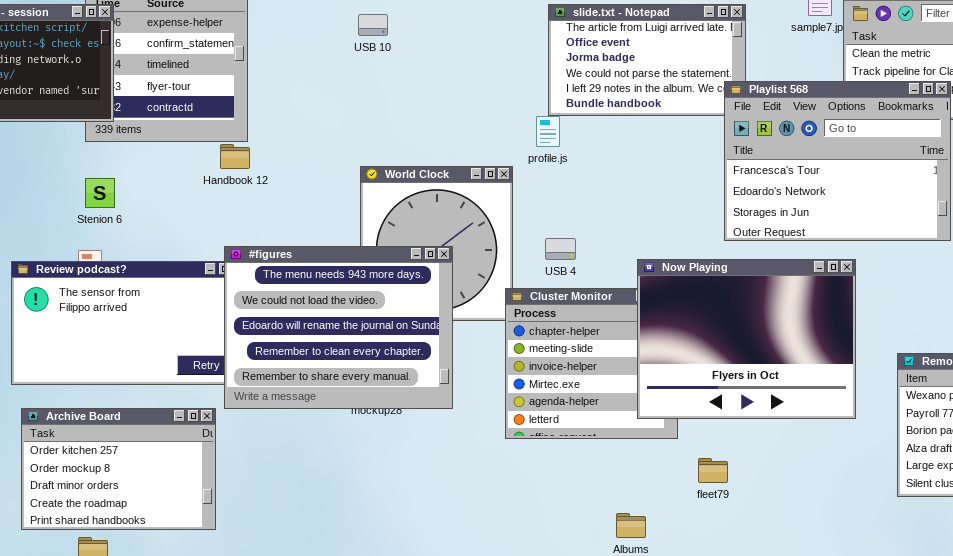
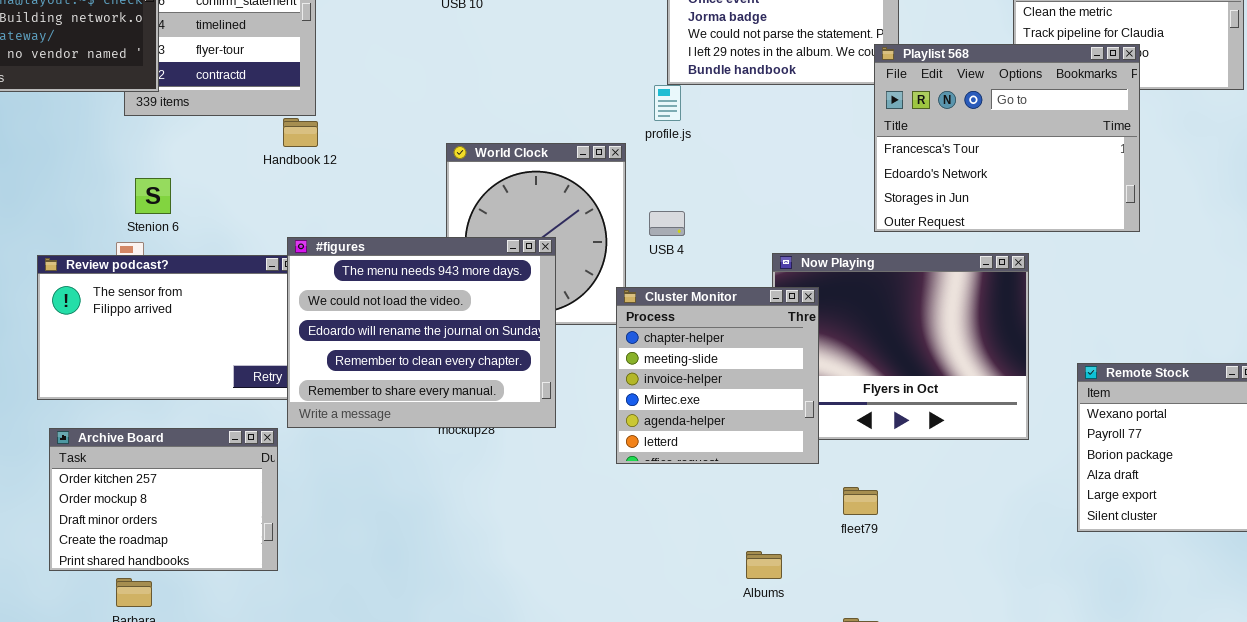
Stenion 6: [85,178,115,208] -> [135,178,171,214], moved
USB 4: [545,238,576,260] -> [649,211,685,236], moved
Cluster Monitor: [505,288,678,439] -> [616,287,819,464], raised

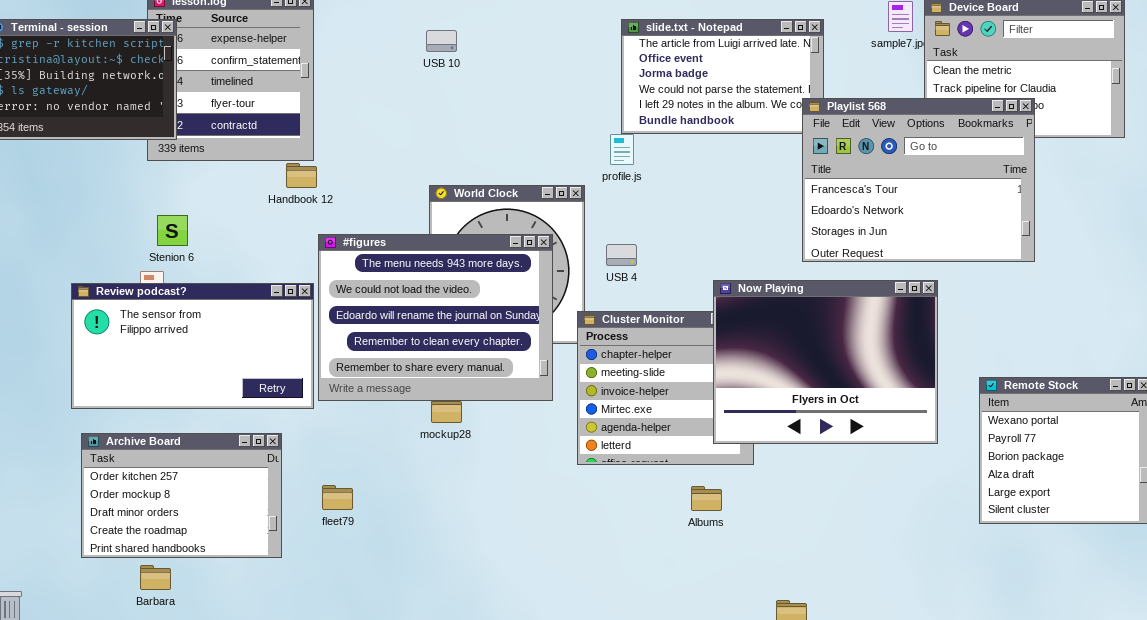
#figures: [287,237,556,428] -> [318,234,553,401], moved
Now Playing: [772,253,1029,440] -> [713,280,938,444], raised
fleet79: [843,487,878,515] -> [322,485,353,510], moved
Albums: [746,551,782,579] -> [691,486,722,511], moved

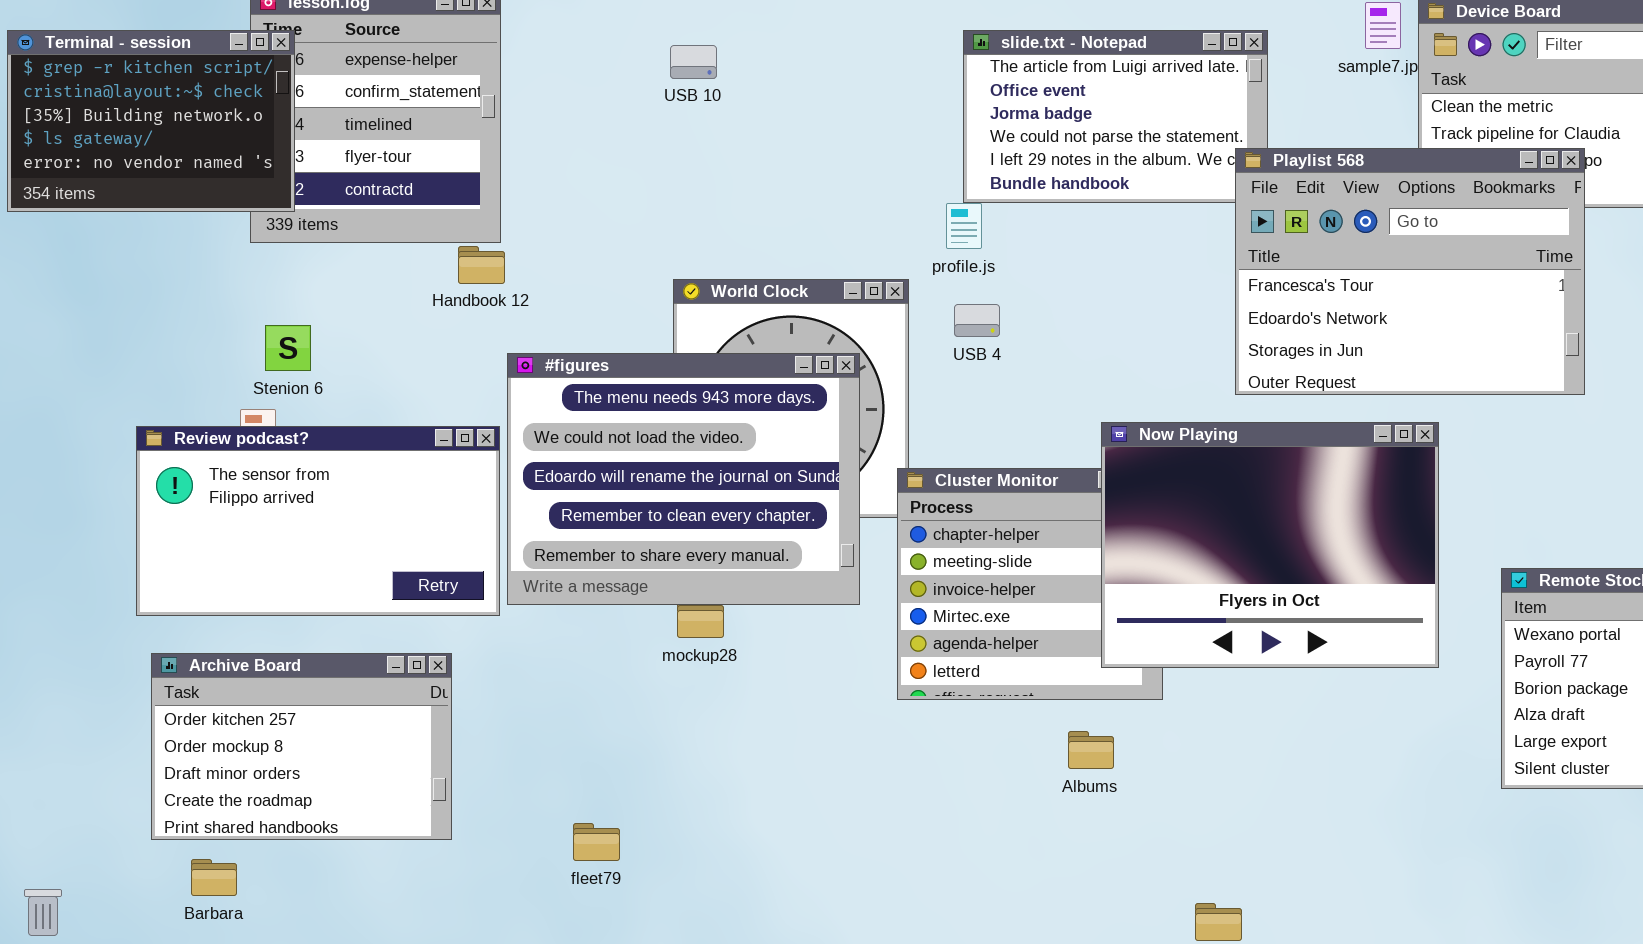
USB 4: [606,244,637,266] -> [954,304,1000,337], moved
fleet79: [322,485,353,510] -> [573,823,620,861], moved
Barbara: [140,565,171,590] -> [191,859,237,896], moved

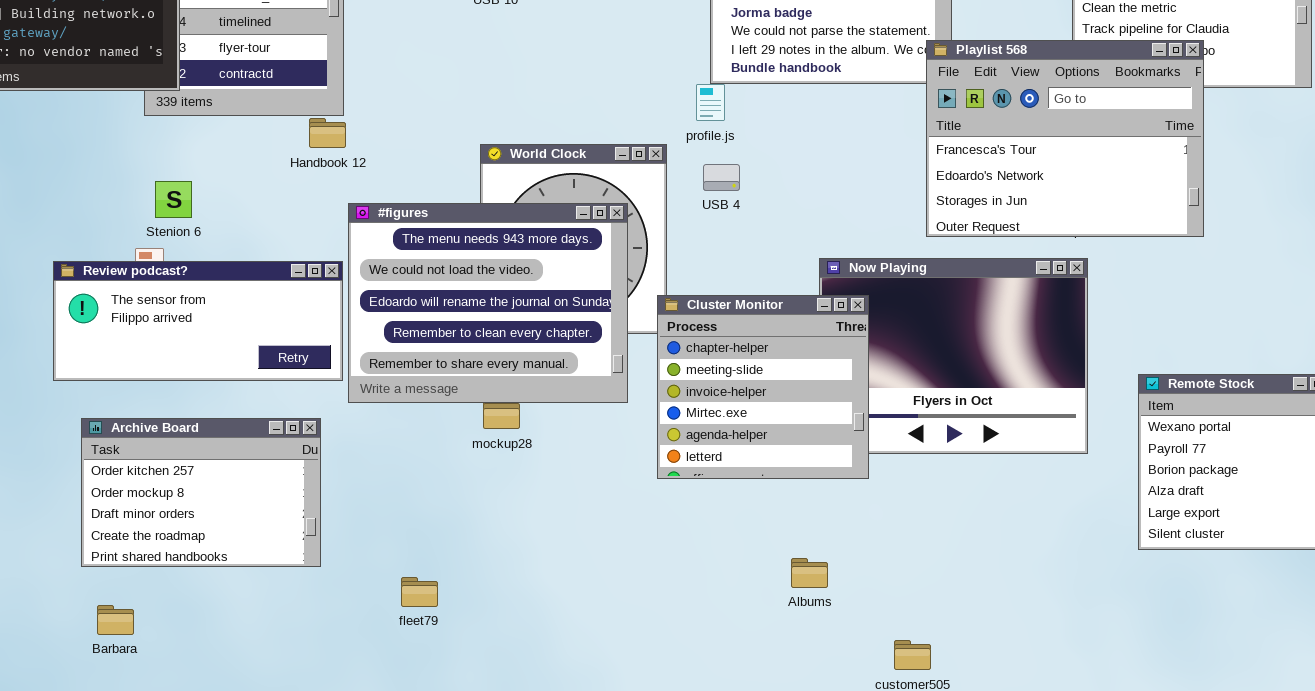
Review podcast?: [136,426,500,616] -> [53,261,343,381], resized
Cluster Monitor: [897,468,1163,700] -> [657,295,869,479], raised
Archive Board: [151,653,452,840] -> [81,418,321,567], moved
Albums: [1068,731,1114,769] -> [791,558,828,588], moved

